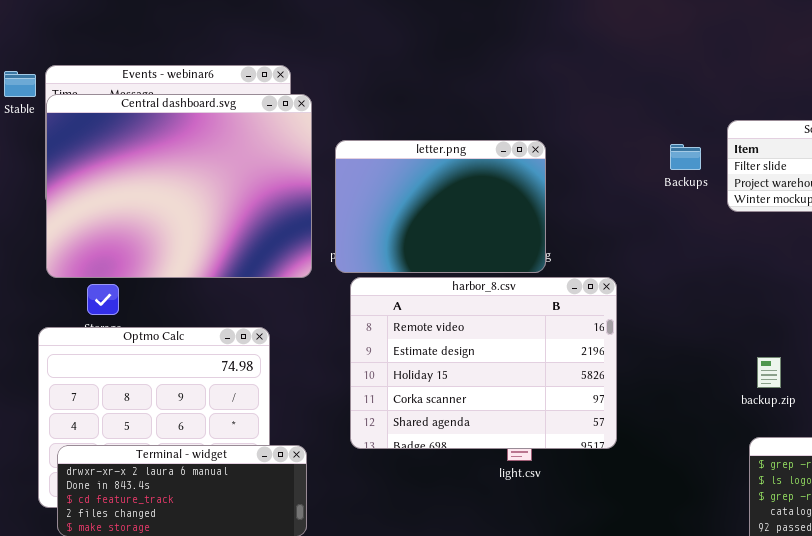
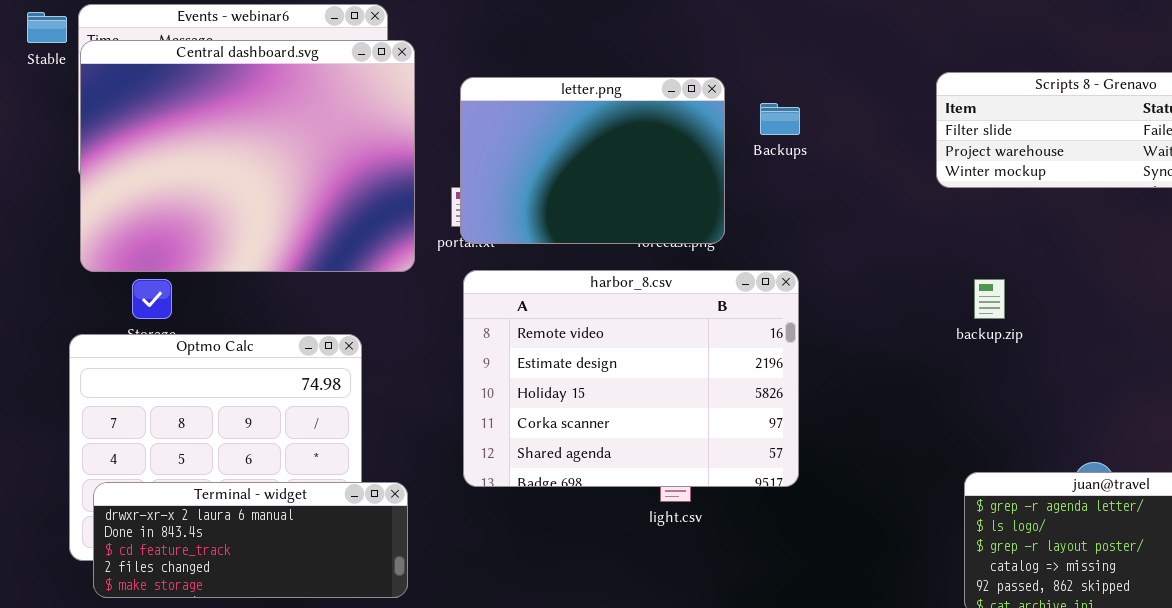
letter.png: [335,140,546,273] -> [460,77,725,244], moved
Backups: [670,144,701,170] -> [760,103,800,135], moved
backup.zip: [757,357,781,388] -> [974,279,1005,319], moved

